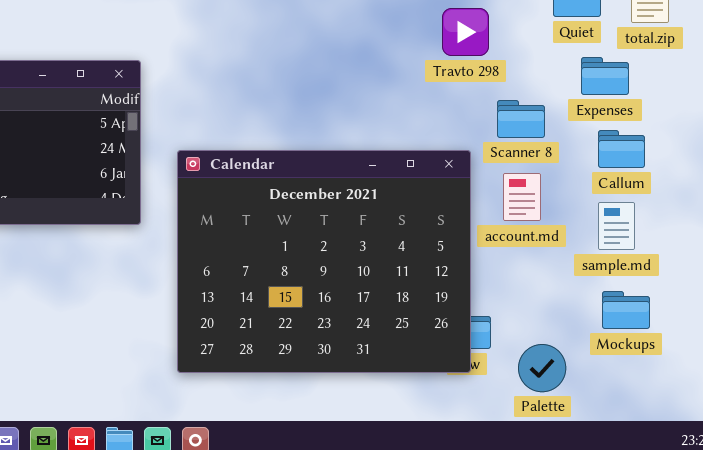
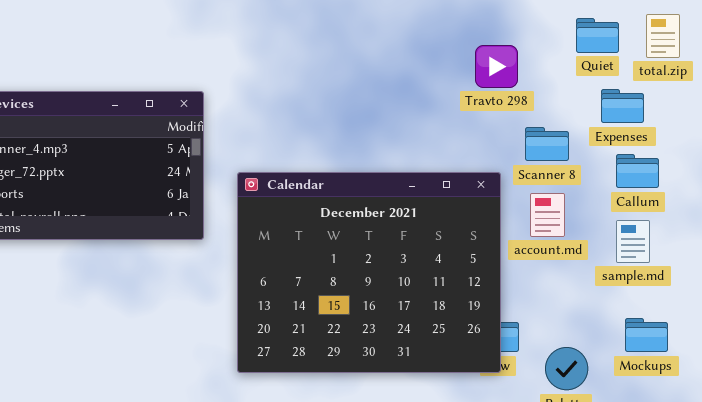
Mockups: [602,291,650,329] -> [625,318,668,352], moved

